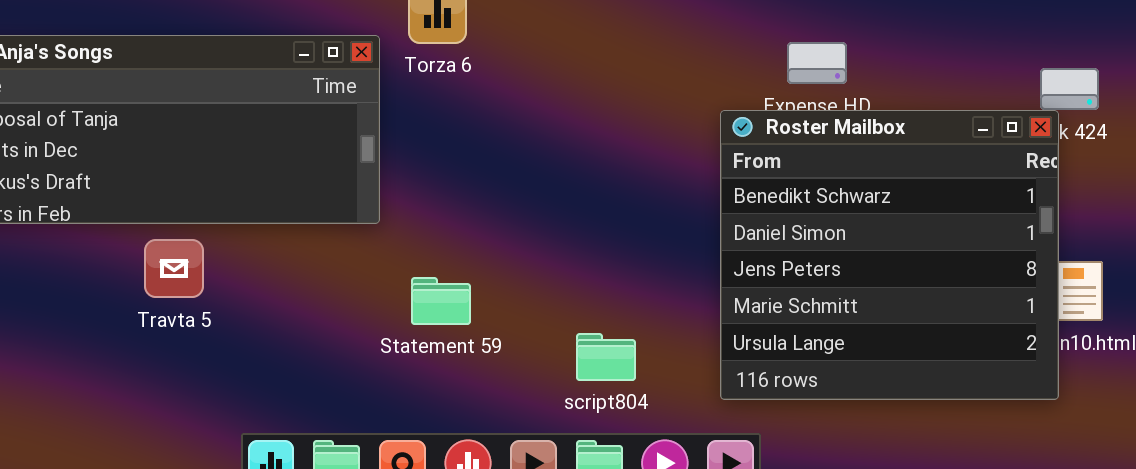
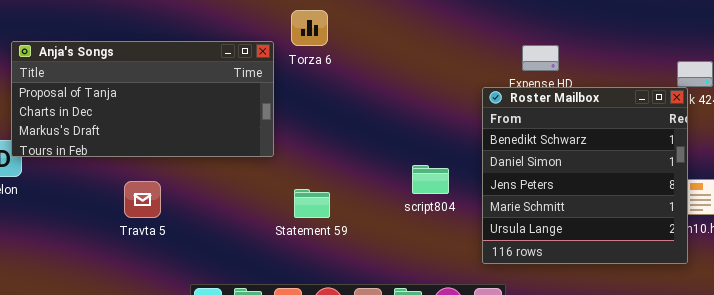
Travta 5: [144,239,204,298] -> [124,181,161,218], moved
script804: [576,333,636,381] -> [412,165,449,194], moved

